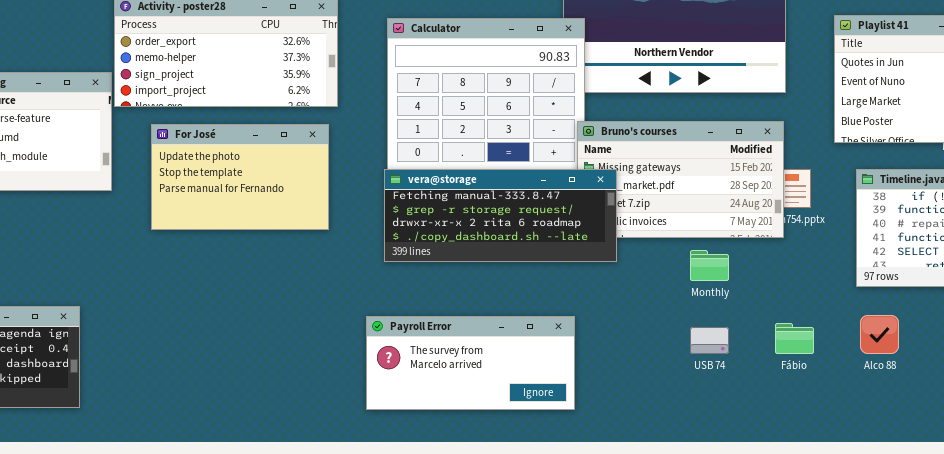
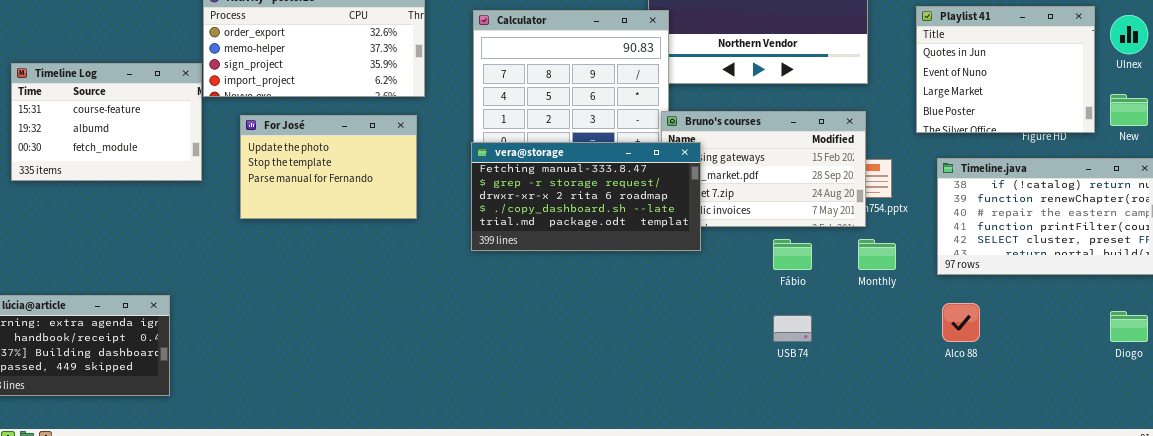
vera@storage: [384,169,617,262] -> [471,142,701,251], resized
Monthly: [690,250,729,281] -> [858,239,896,270], moved
Payroll Error: [366,316,575,410] -> none, closed
Fábio: [775,323,814,354] -> [773,239,812,270], moved

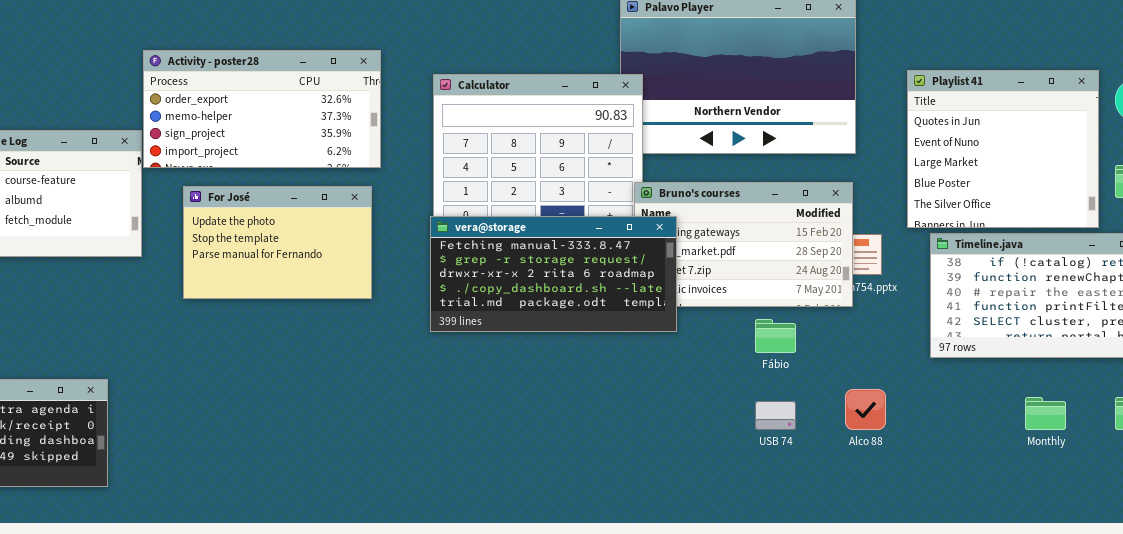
Playlist 41: [916,6,1095,133] -> [907,70,1099,228], resized
Monthly: [858,239,896,270] -> [1025,397,1066,430], moved
Alco 88: [942,303,980,342] -> [845,389,886,430], moved

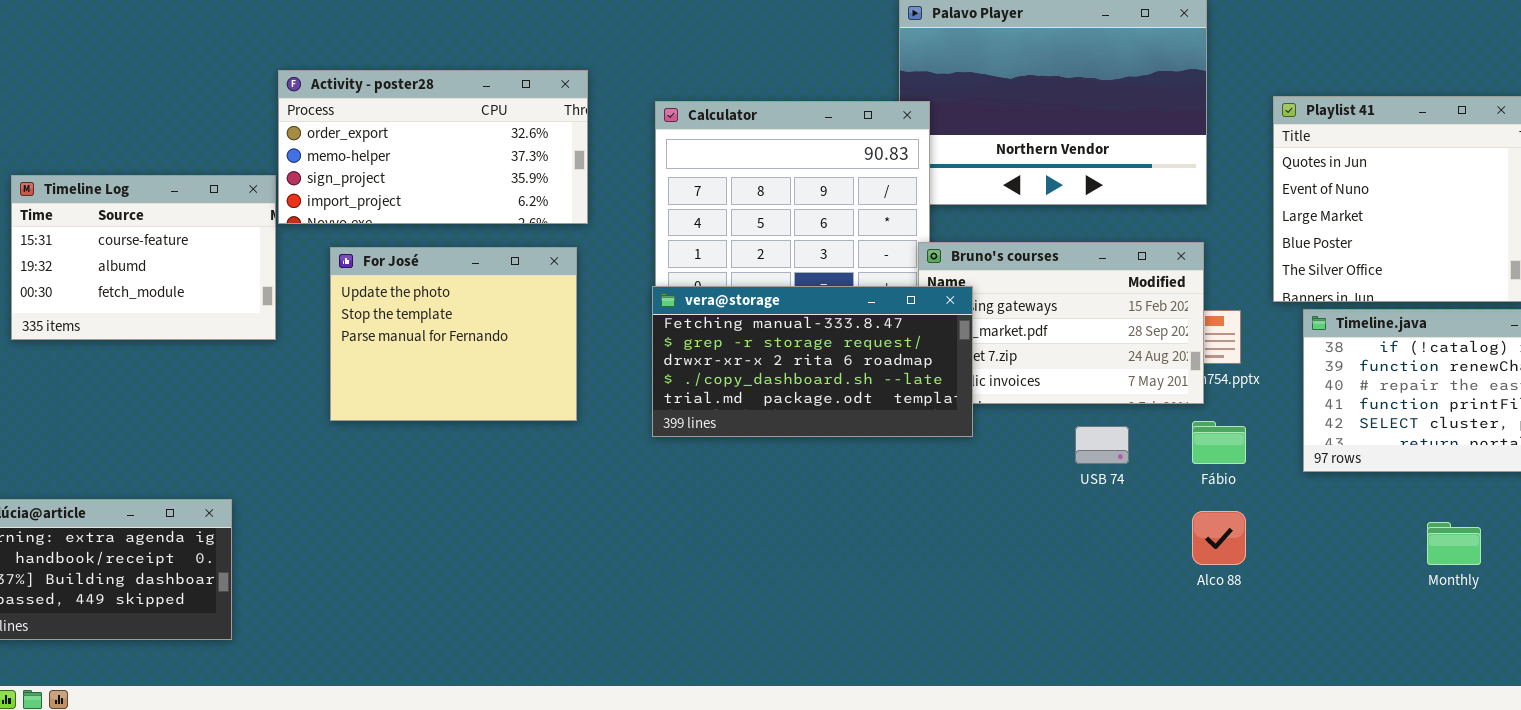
For José: [183,186,372,299] -> [330,247,577,421], resized
Fábio: [755,319,796,353] -> [1192,421,1246,464], moved
USB 74: [755,401,796,430] -> [1075,426,1129,464], moved

